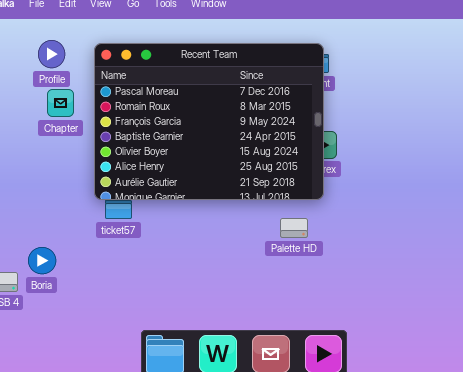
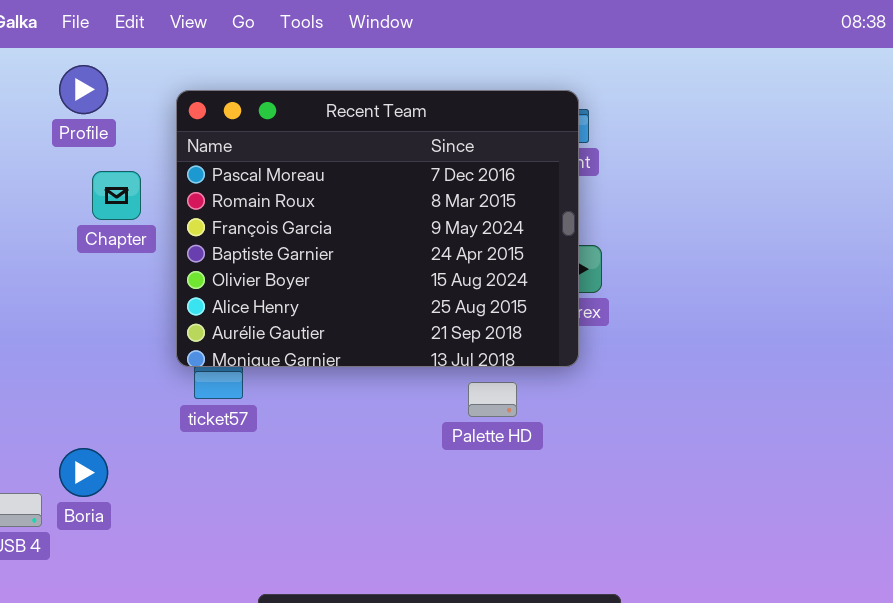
Profile: [38,40,65,68] -> [59,65,108,114], moved
Palette HD: [280,218,308,238] -> [468,382,517,417], moved

